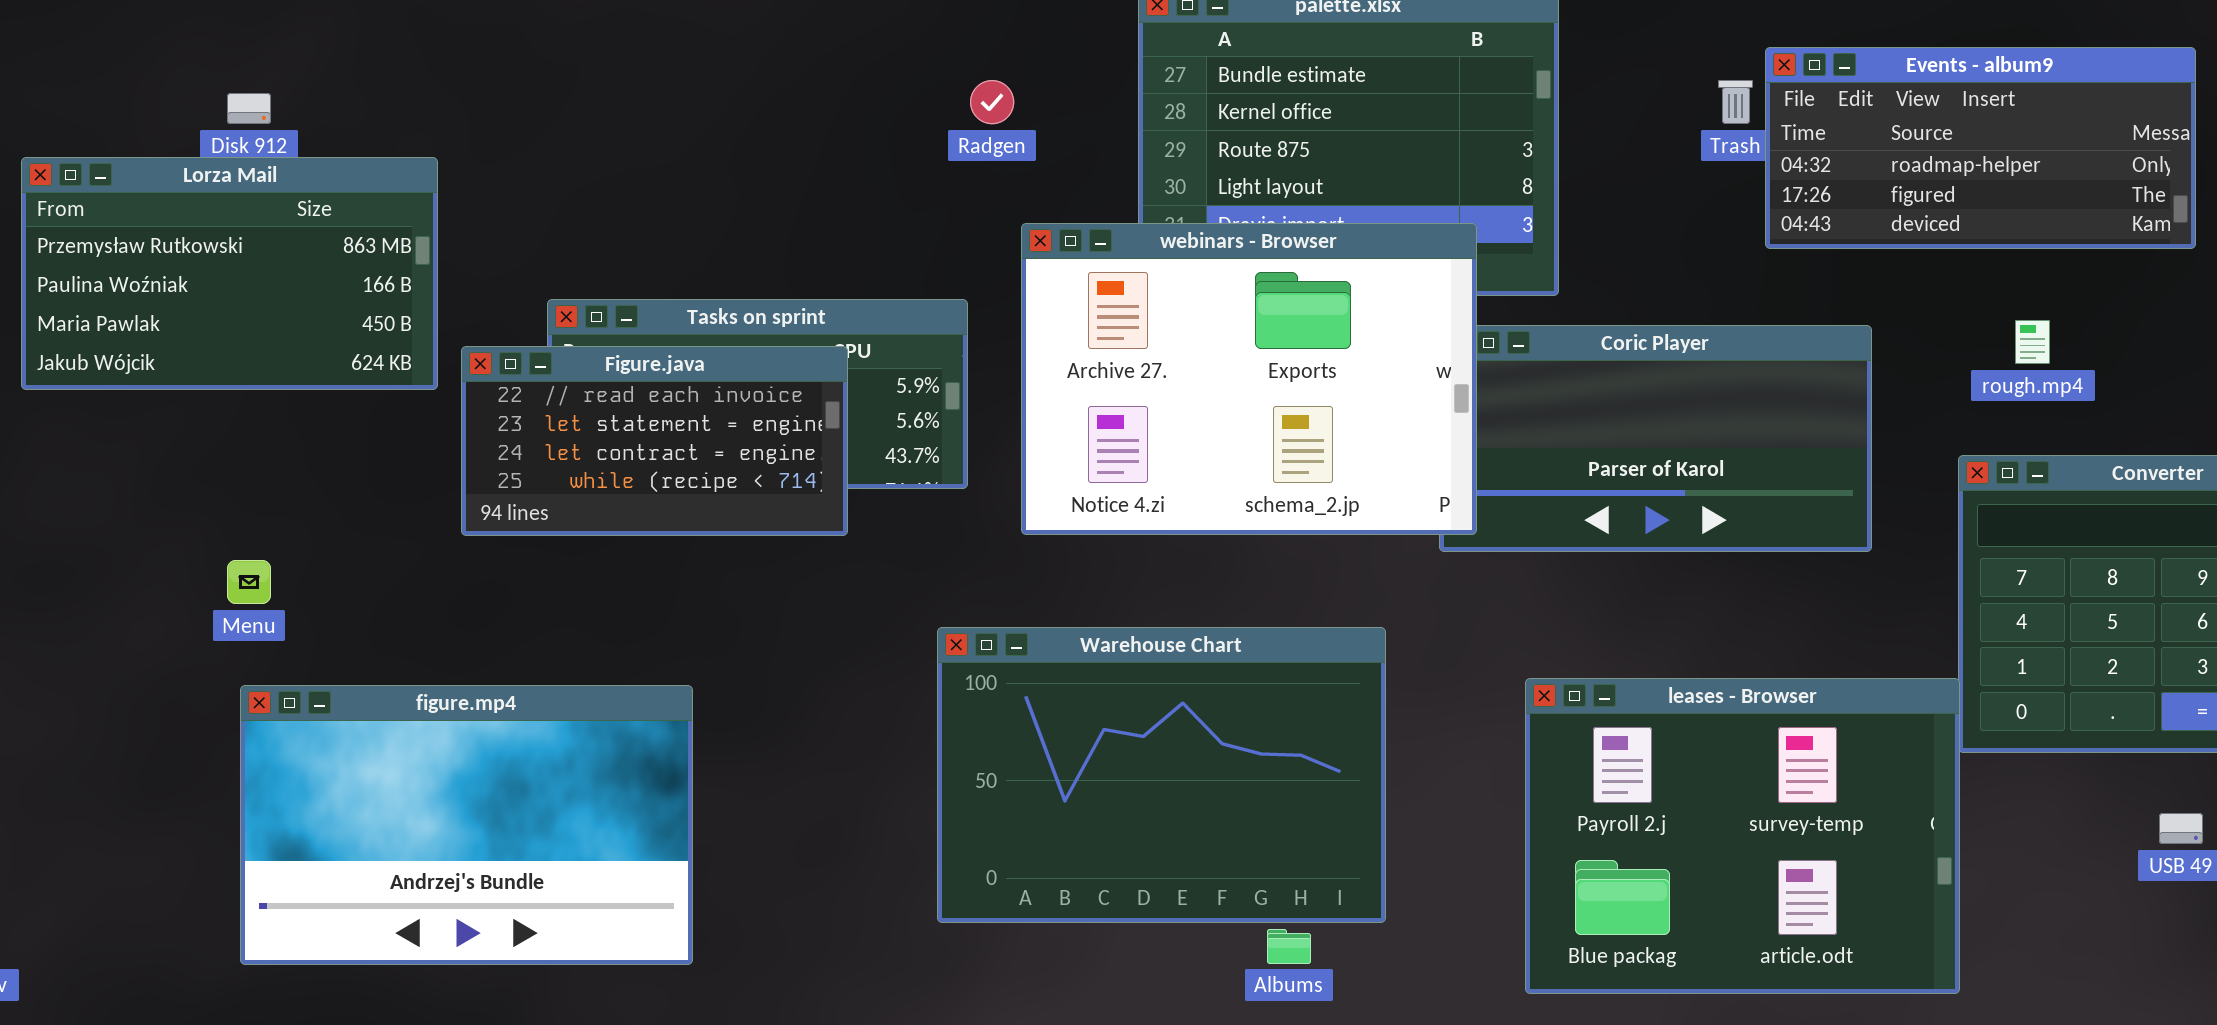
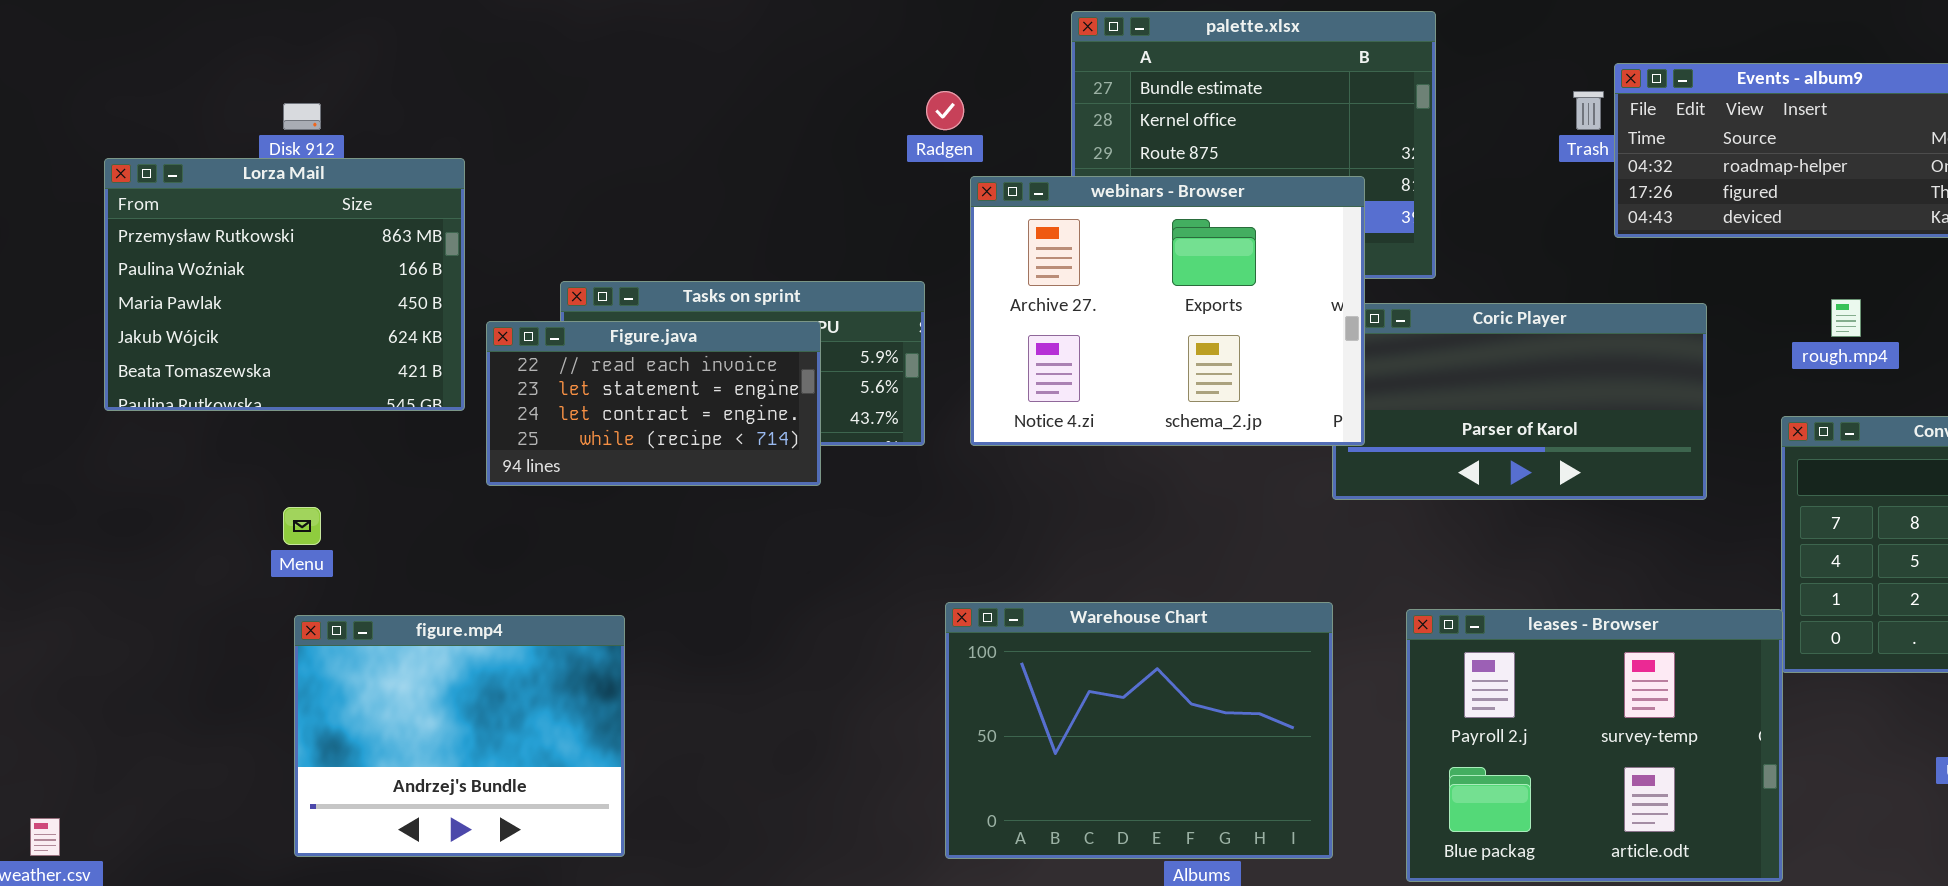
Lorza Mail: [21,157,438,390] -> [104,158,465,411], resized
webinars - Browser: [1021,223,1477,535] -> [970,176,1365,446], moved
Warehouse Chart: [937,627,1386,923] -> [945,602,1333,859], moved
figure.mp4: [240,685,693,965] -> [294,615,625,857], resized

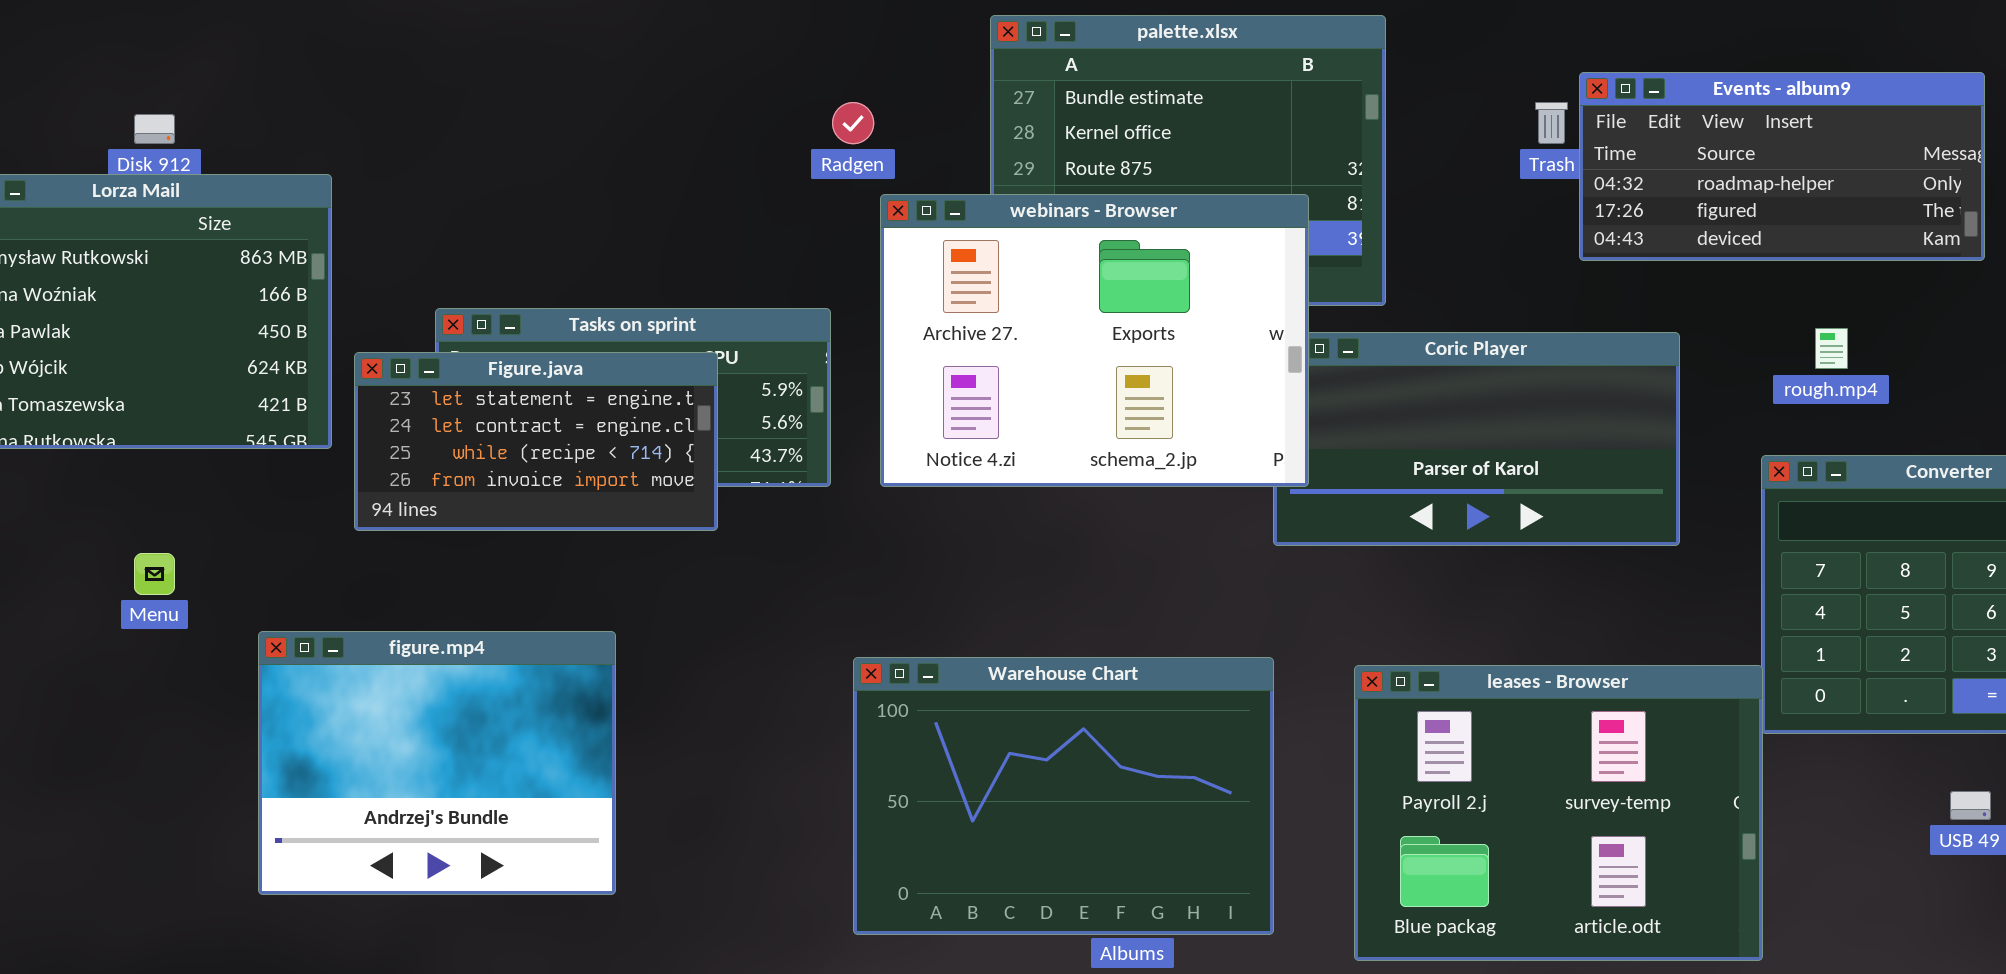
Figure.java: [486,321,821,486] -> [354,352,718,531], scrolled down 1 row
figure.mp4: [294,615,625,857] -> [258,631,616,895], moved

